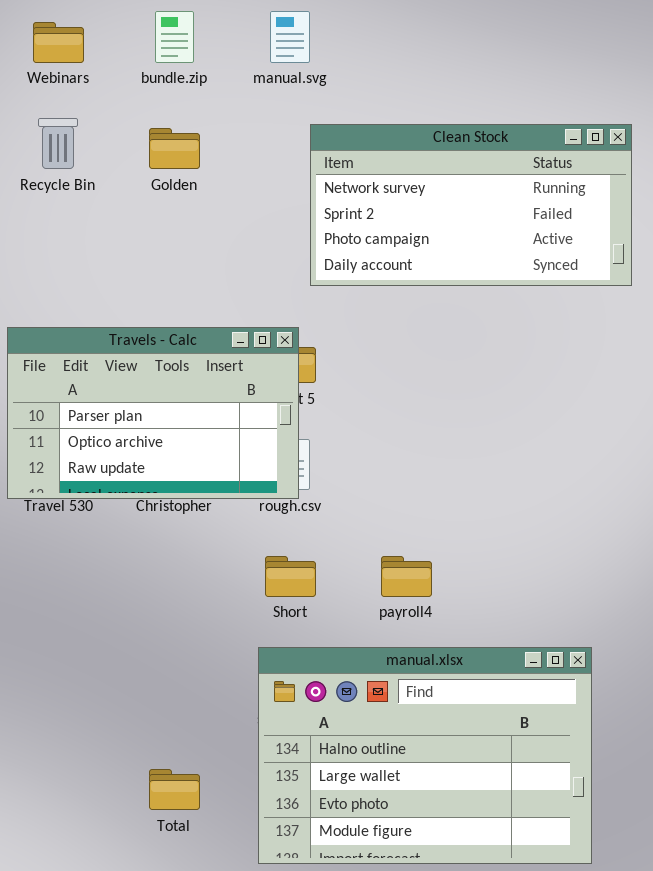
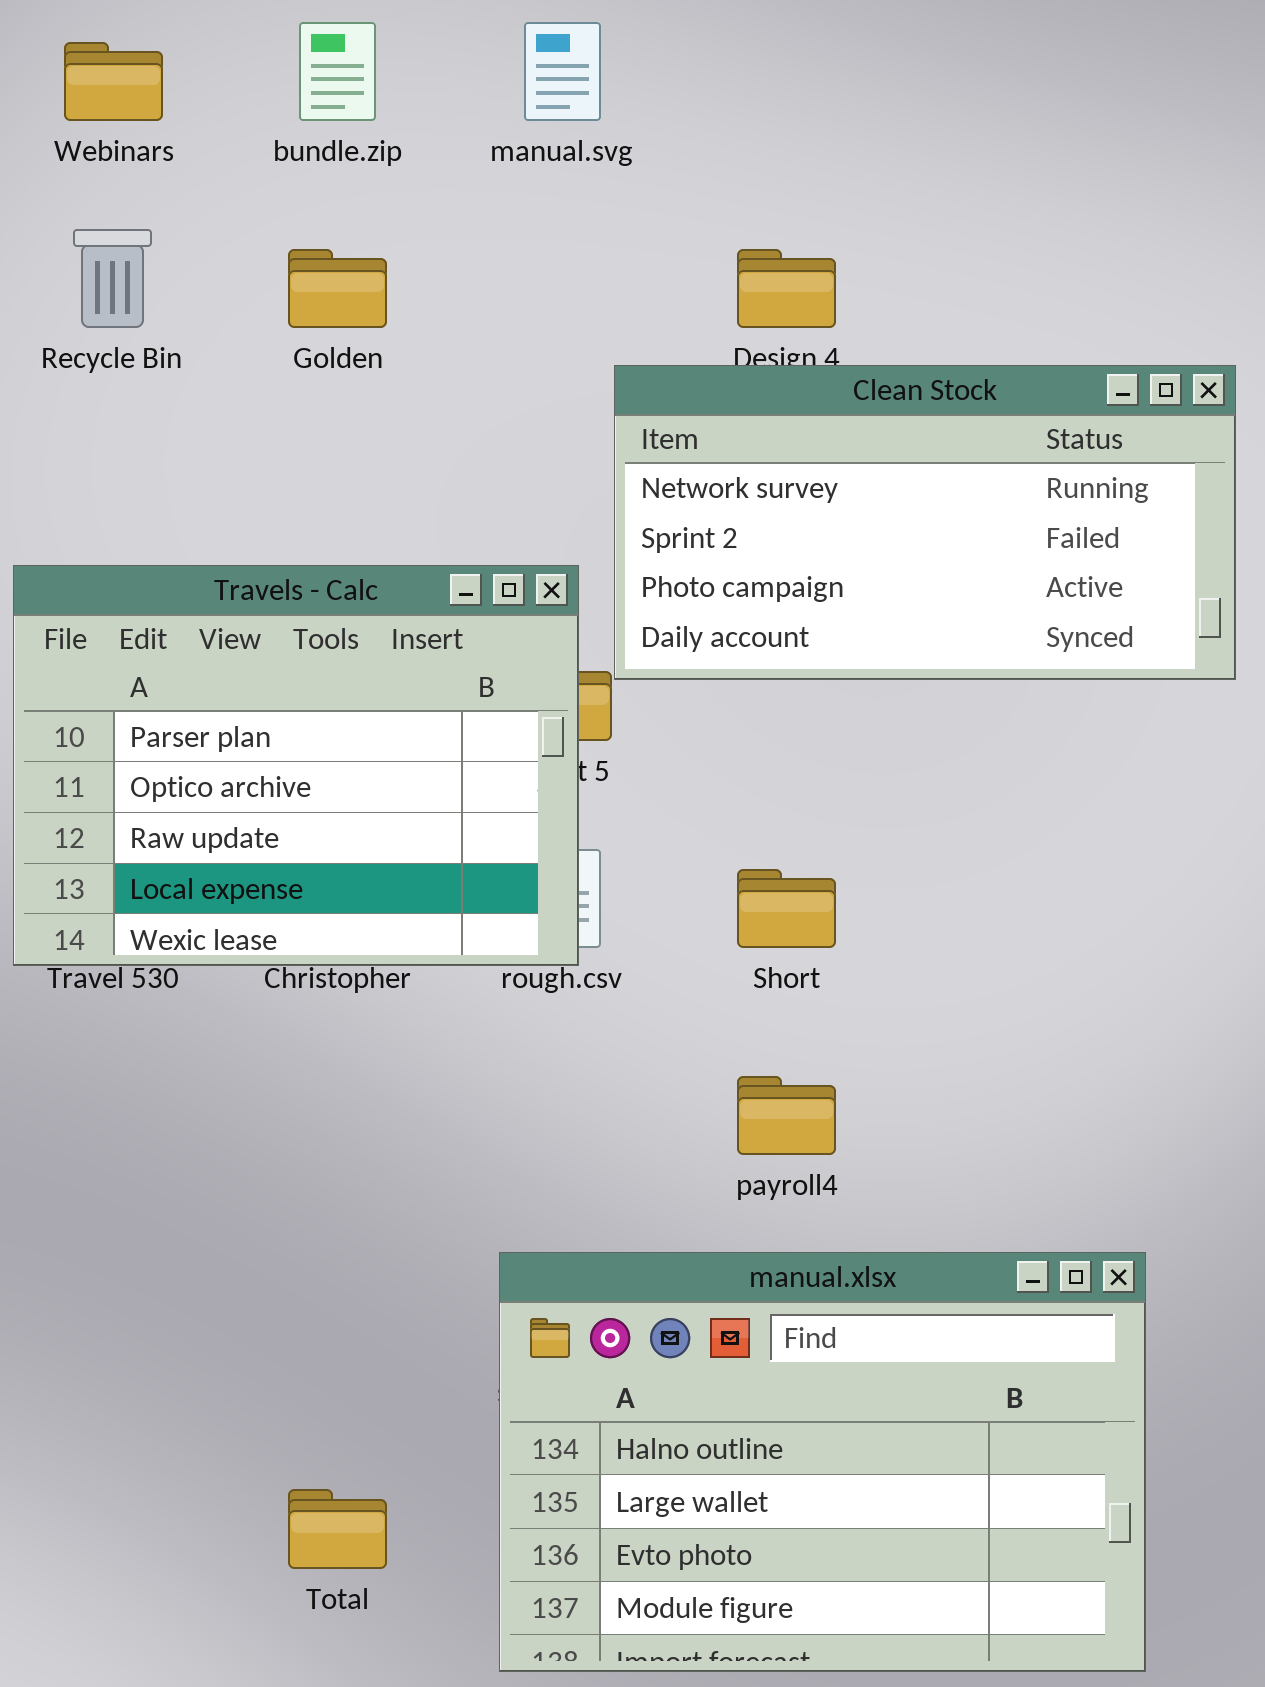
Clean Stock: [310,124,632,286] -> [614,365,1236,680], moved
Travels - Calc: [7,327,299,499] -> [13,565,579,966], resized
Short: [265,556,316,597] -> [737,869,836,948], moved

